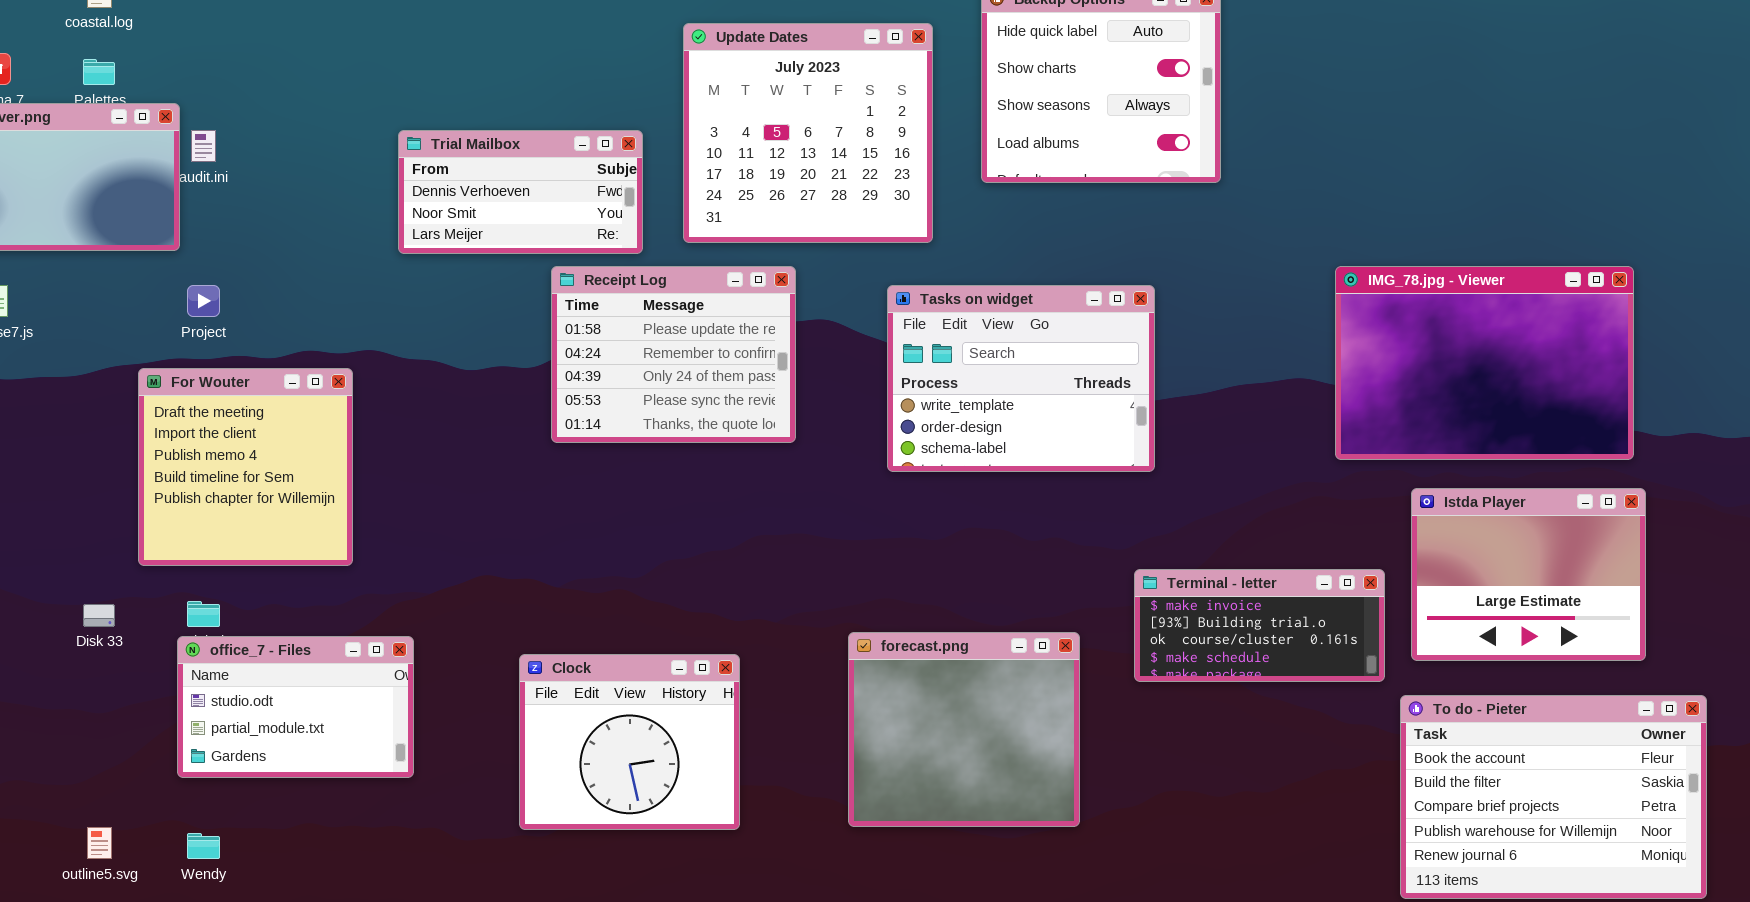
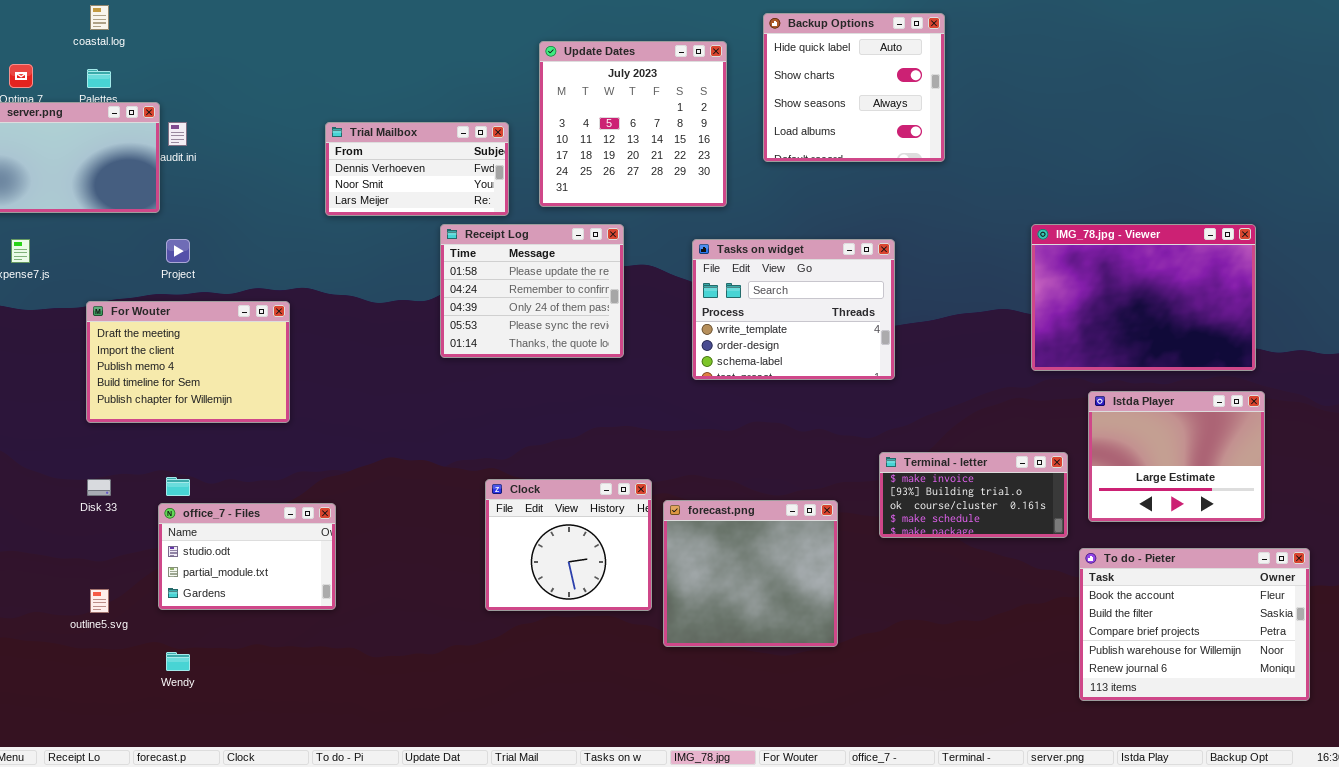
For Wouter: [138,368,353,566] -> [86,301,290,423], resized
Clock: [519,654,740,830] -> [485,479,652,611], moved
outline5.svg: [87,827,112,859] -> [90,589,109,613], moved

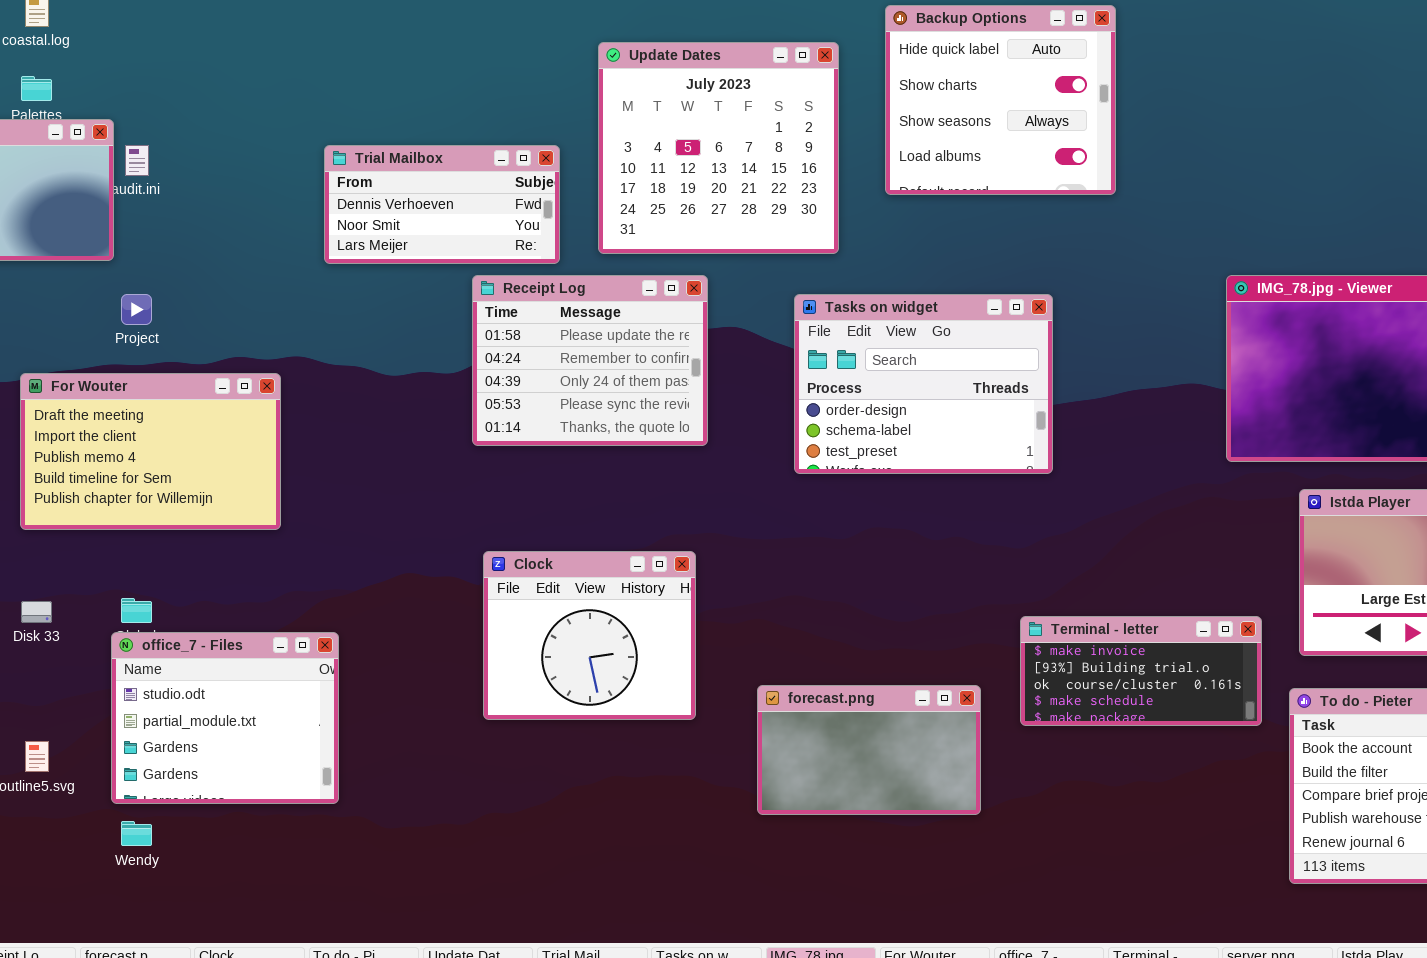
Tasks on widget: [692,239,895,380] -> [794,294,1053,474], scrolled down 1 row
Terminal - letter: [879,452,1068,538] -> [1020,616,1262,726], moved
Clock: [485,479,652,611] -> [483,551,696,720], moved
forecast.png: [663,500,838,647] -> [757,685,981,815], resized
office_7 - Files: [158,503,336,610] -> [111,632,339,804], resized

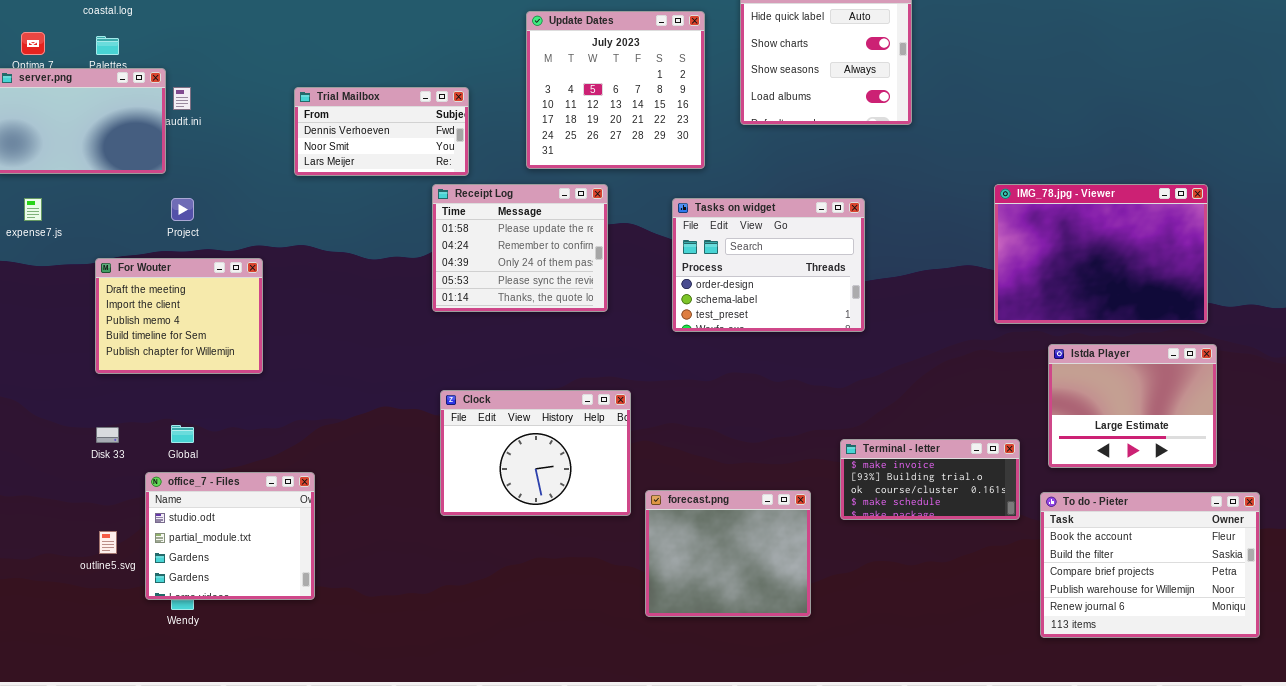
Trial Mailbox: [324,145,560,264] -> [294,87,469,176], moved
For Wouter: [20,373,281,530] -> [95,258,263,374], resized
Clock: [483,551,696,720] -> [440,390,631,516], resized
office_7 - Files: [111,632,339,804] -> [145,472,315,600], moved
forecast.png: [757,685,981,815] -> [645,490,811,617], resized

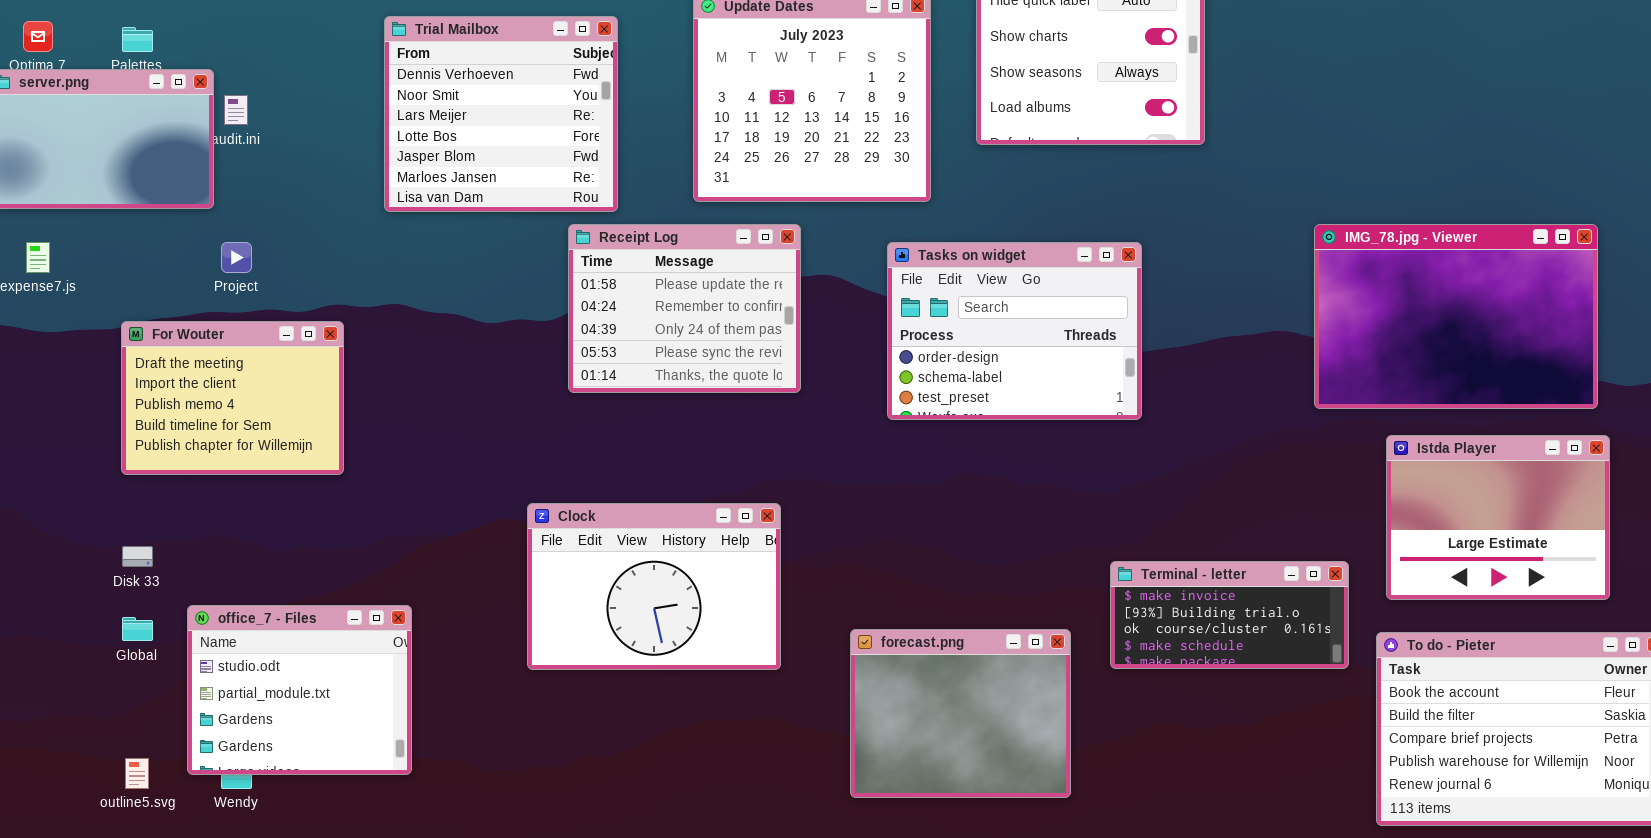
Trial Mailbox: [294,87,469,176] -> [384,16,618,212], resized
Clock: [440,390,631,516] -> [527,503,781,670], moved
Global: [171,425,194,443] -> [122,617,153,641], moved
outline5.svg: [99,531,117,554] -> [125,758,149,789], moved

